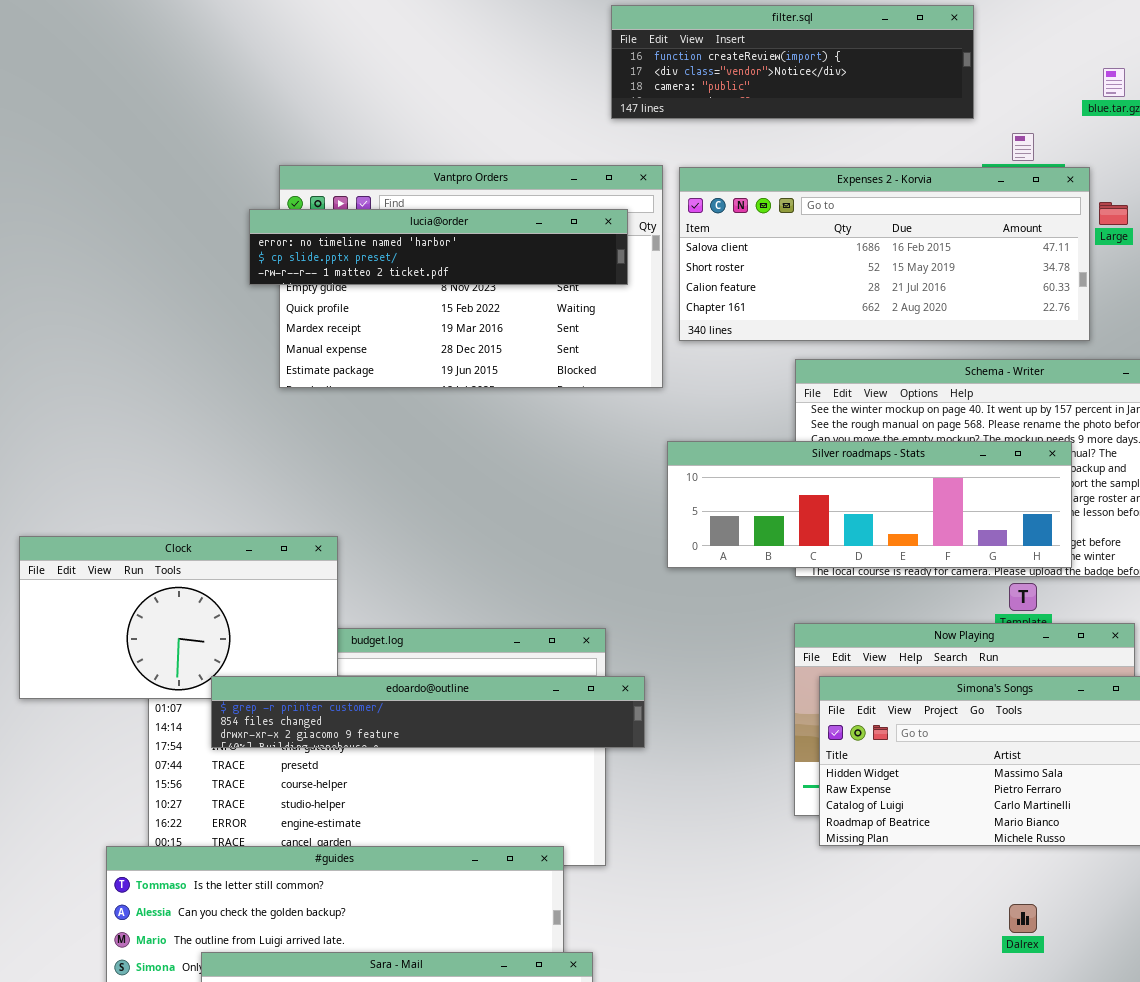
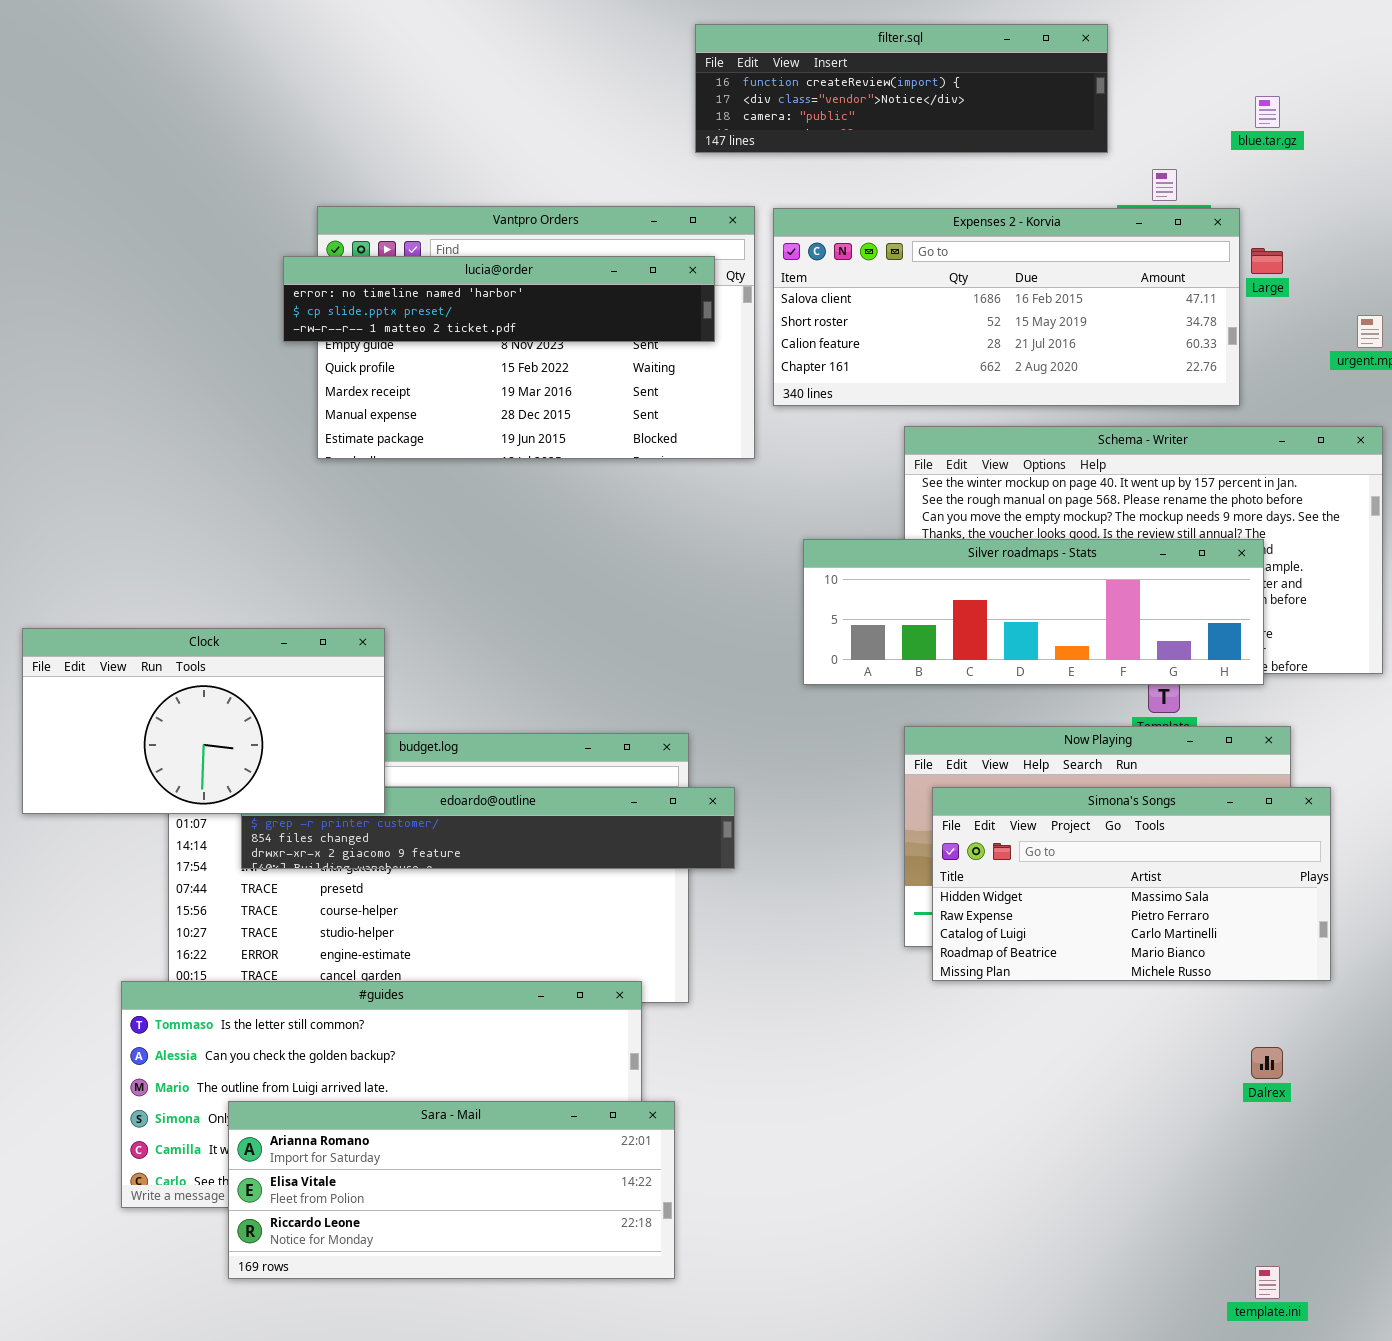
Silver roadmaps - Stats: [667,441,1072,568] -> [803,539,1264,685], moved
Clock: [19,536,338,699] -> [22,628,385,814], raised
Dalrex: [1009,904,1037,933] -> [1251,1047,1283,1079], moved

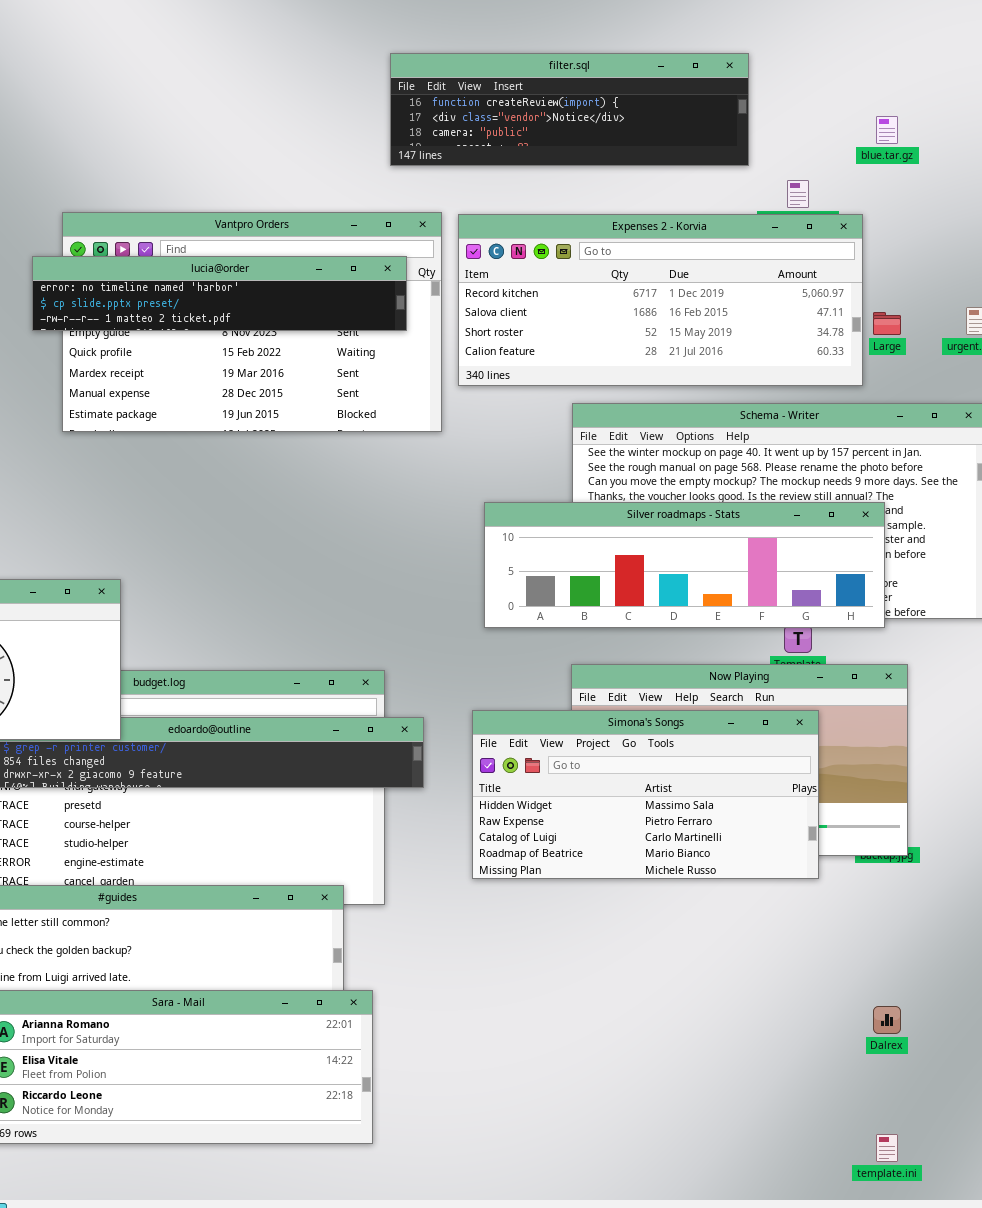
Expenses 2 - Korvia: [773,208,1240,406] -> [458,214,863,386], scrolled up 1 row
Large: [1251,248,1283,274] -> [873,312,901,335], moved
Simona's Songs: [932,787,1331,981] -> [472,710,819,879], moved
Dalrex: [1251,1047,1283,1079] -> [873,1006,901,1034], moved

